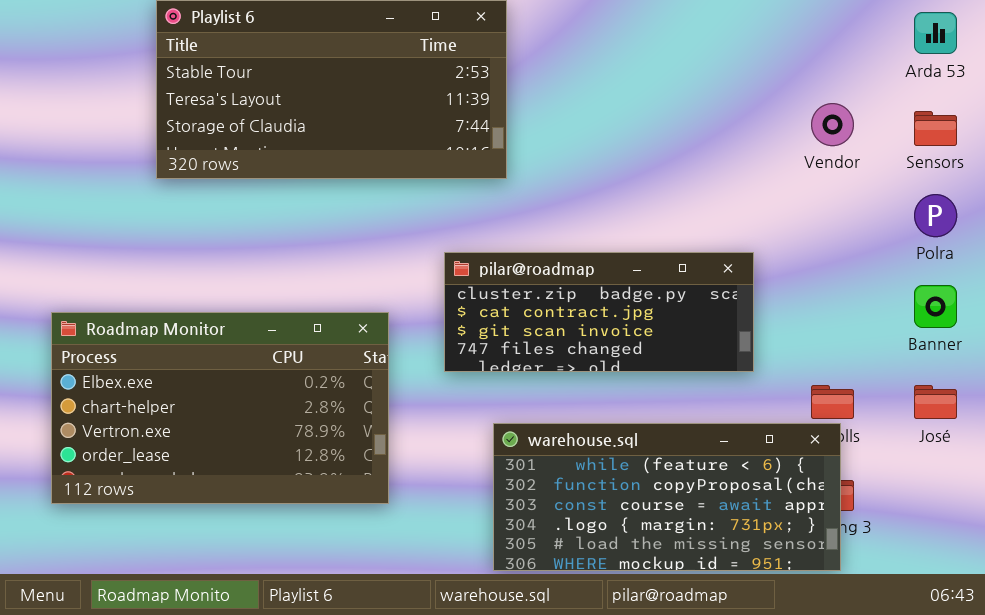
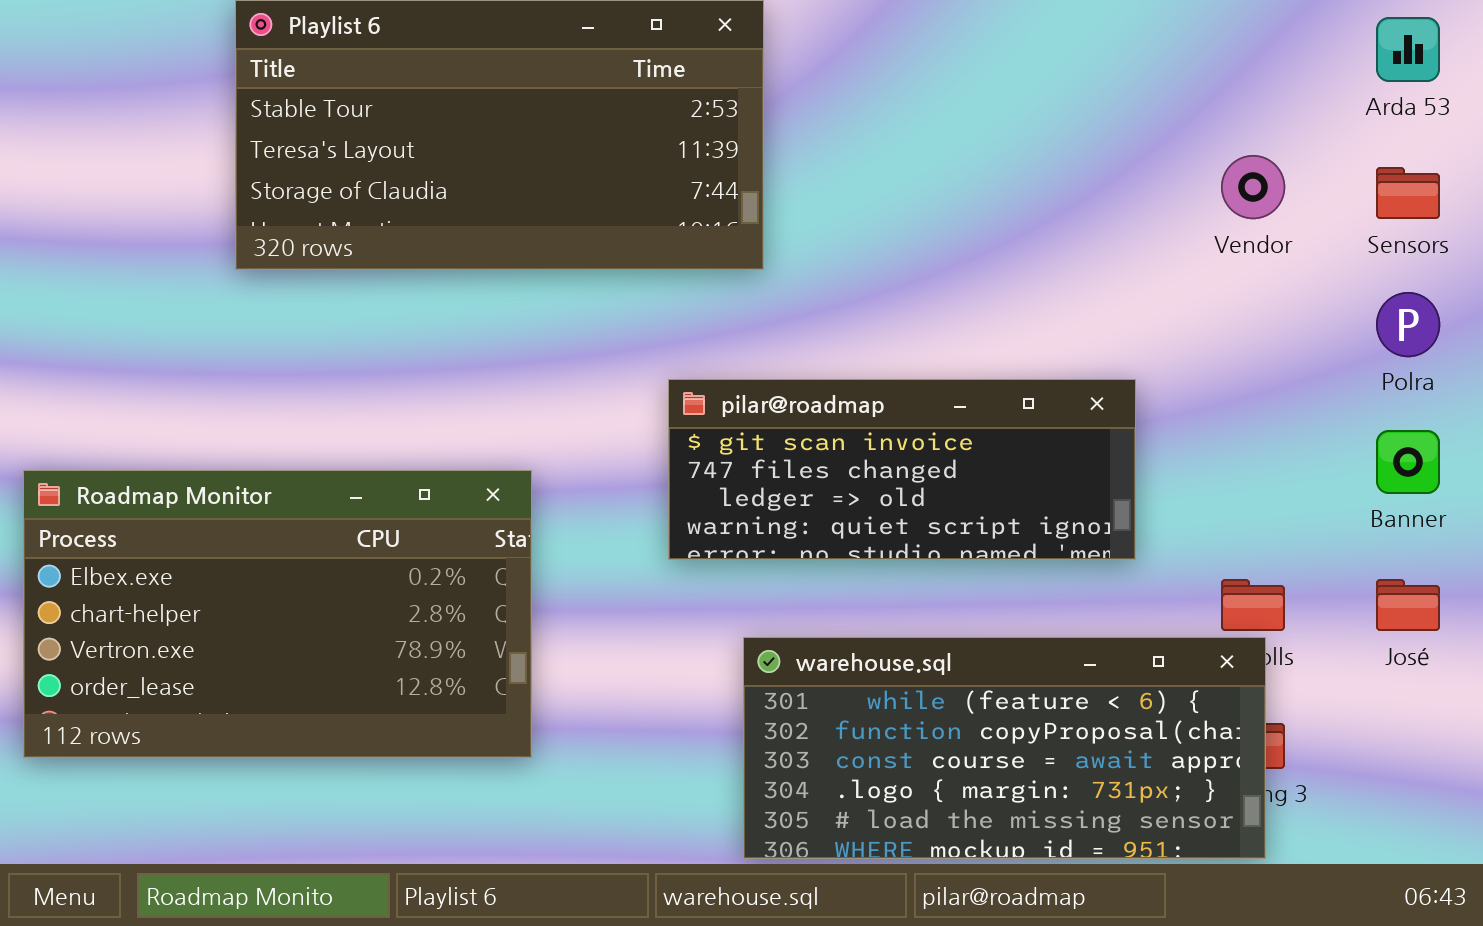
pilar@roadmap: [444,252,754,372] -> [668,379,1136,560], scrolled down 2 rows
Roadmap Monitor: [51,312,389,504] -> [23,470,532,758], moved

